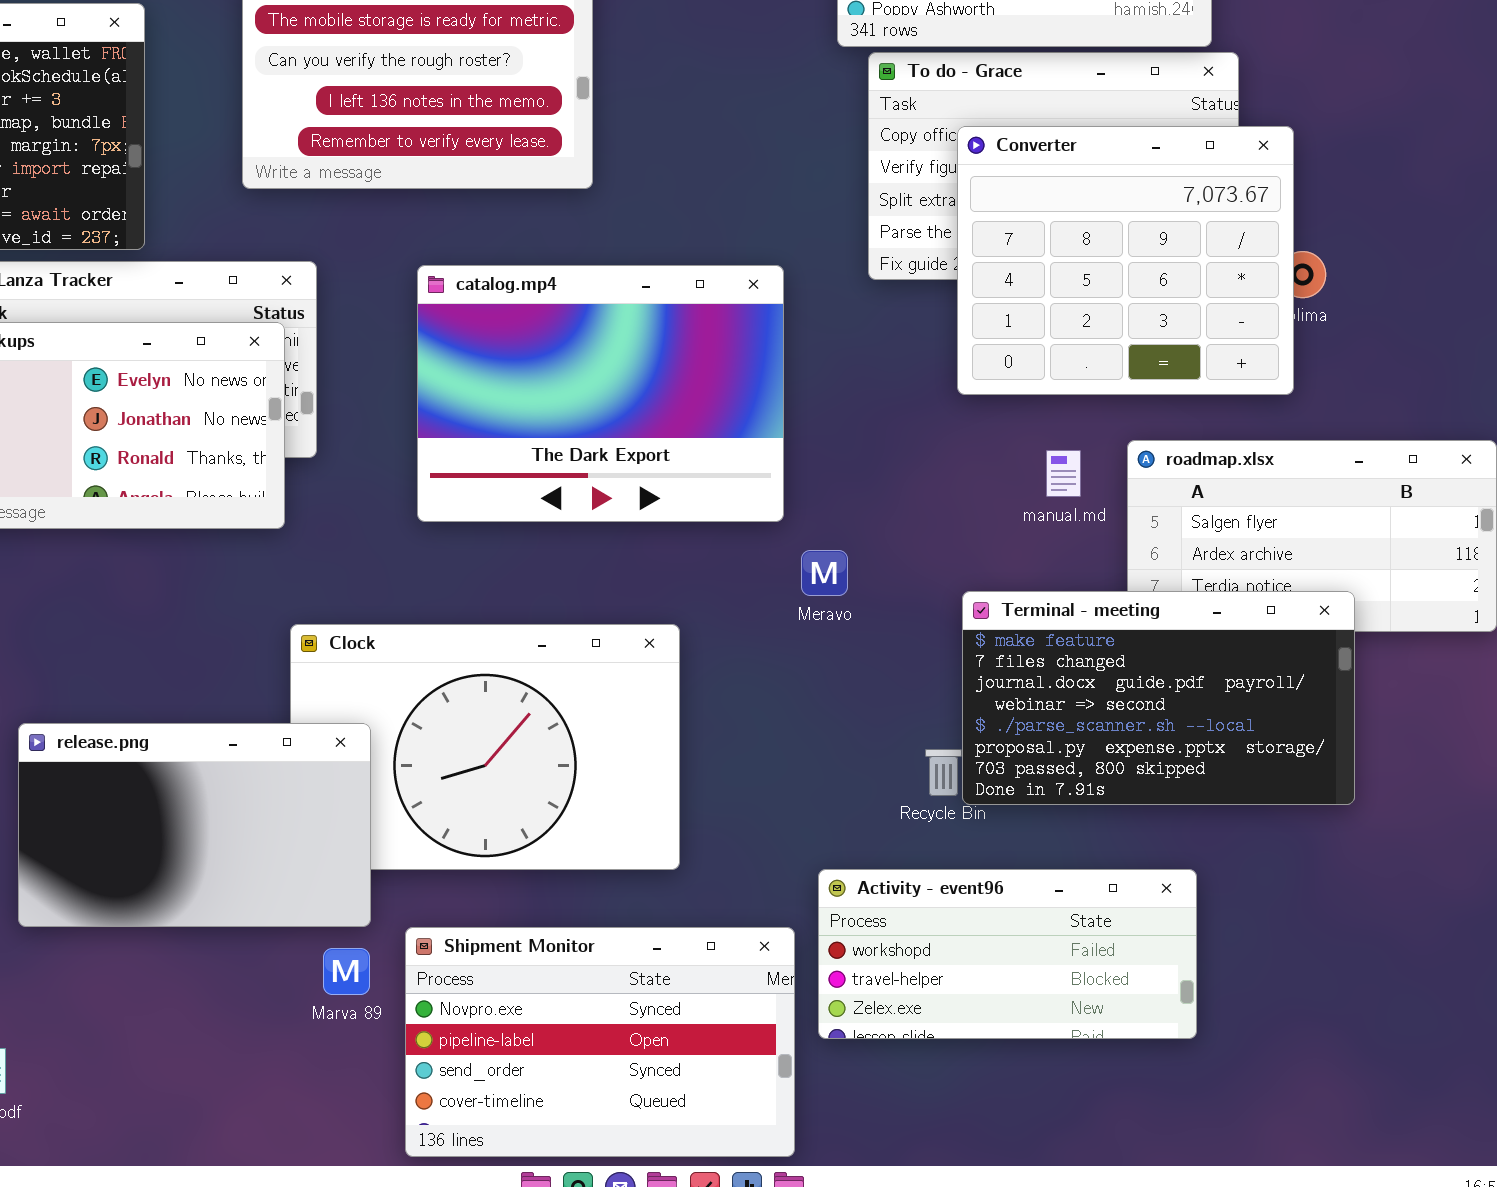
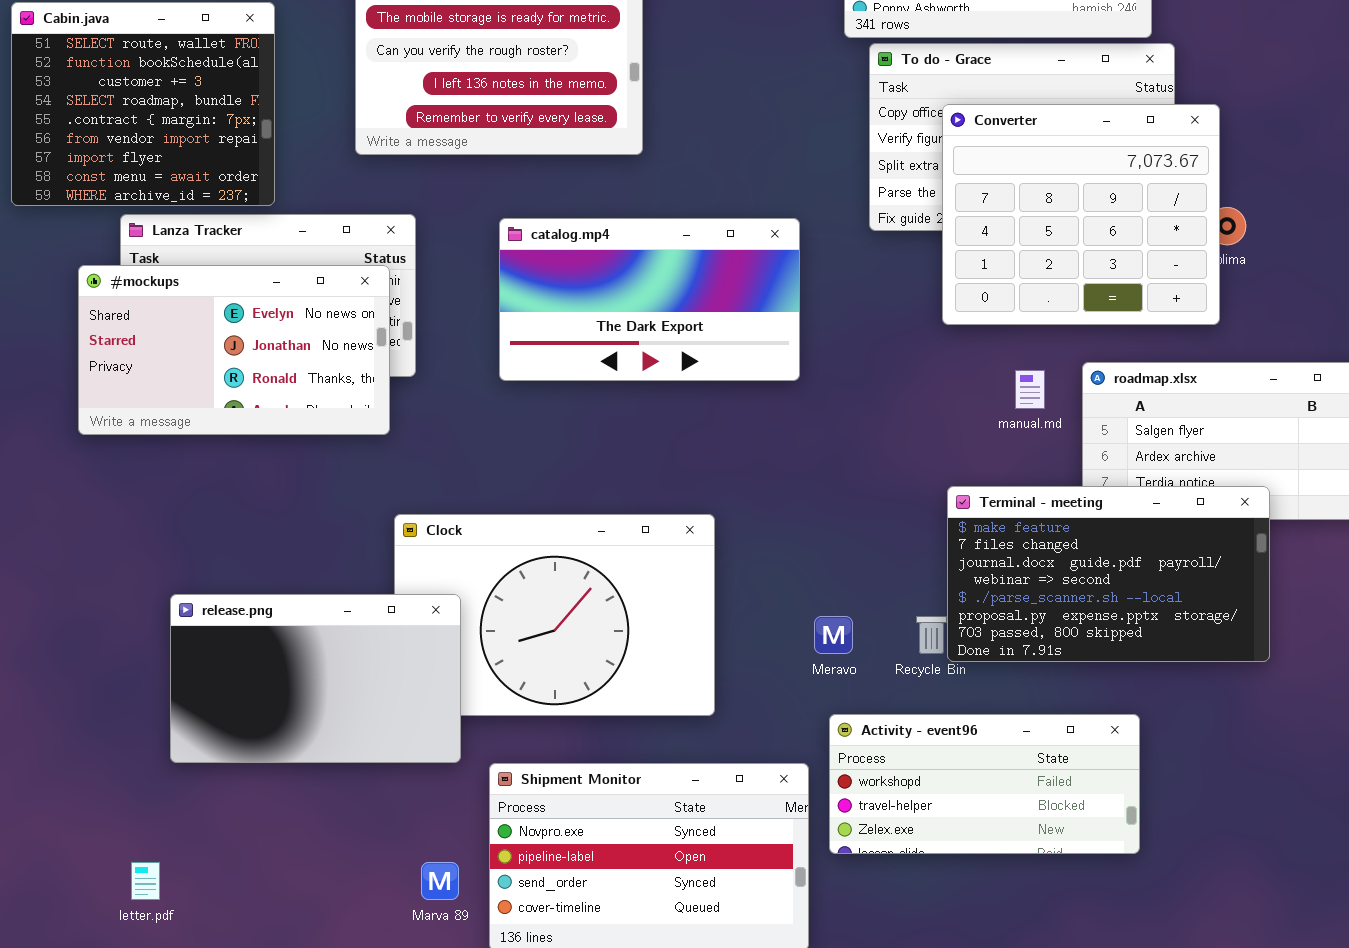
catalog.mp4: [417,265,784,522] -> [499,218,800,381], resized
Meravo: [801,550,848,596] -> [814,616,853,654], moved
Marva 89: [323,948,370,995] -> [421,862,459,900], moved

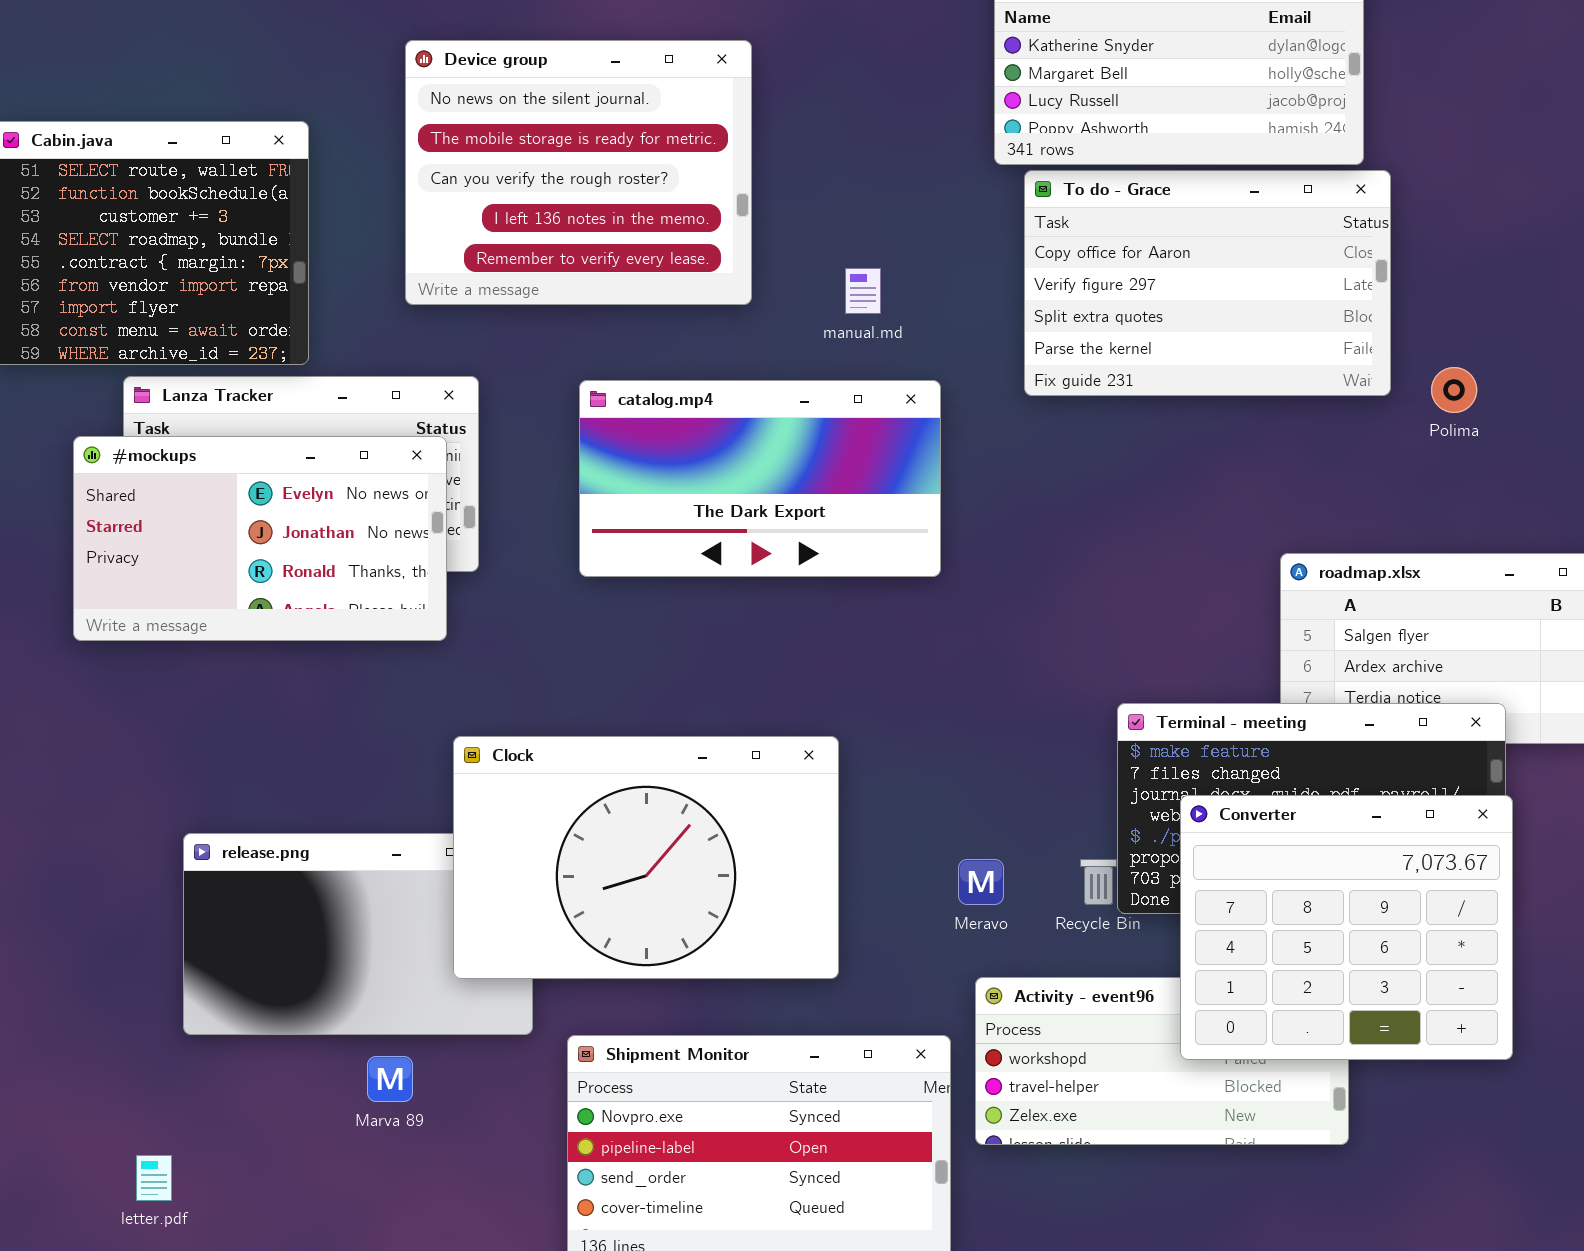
Converter: [942,104,1220,325] -> [1180,795,1513,1060], moved
manual.md: [1015,370,1045,409] -> [845,268,881,314], moved
Clock: [394,514,715,716] -> [453,736,839,979], raised
Marva 89: [421,862,459,900] -> [367,1056,413,1102], moved

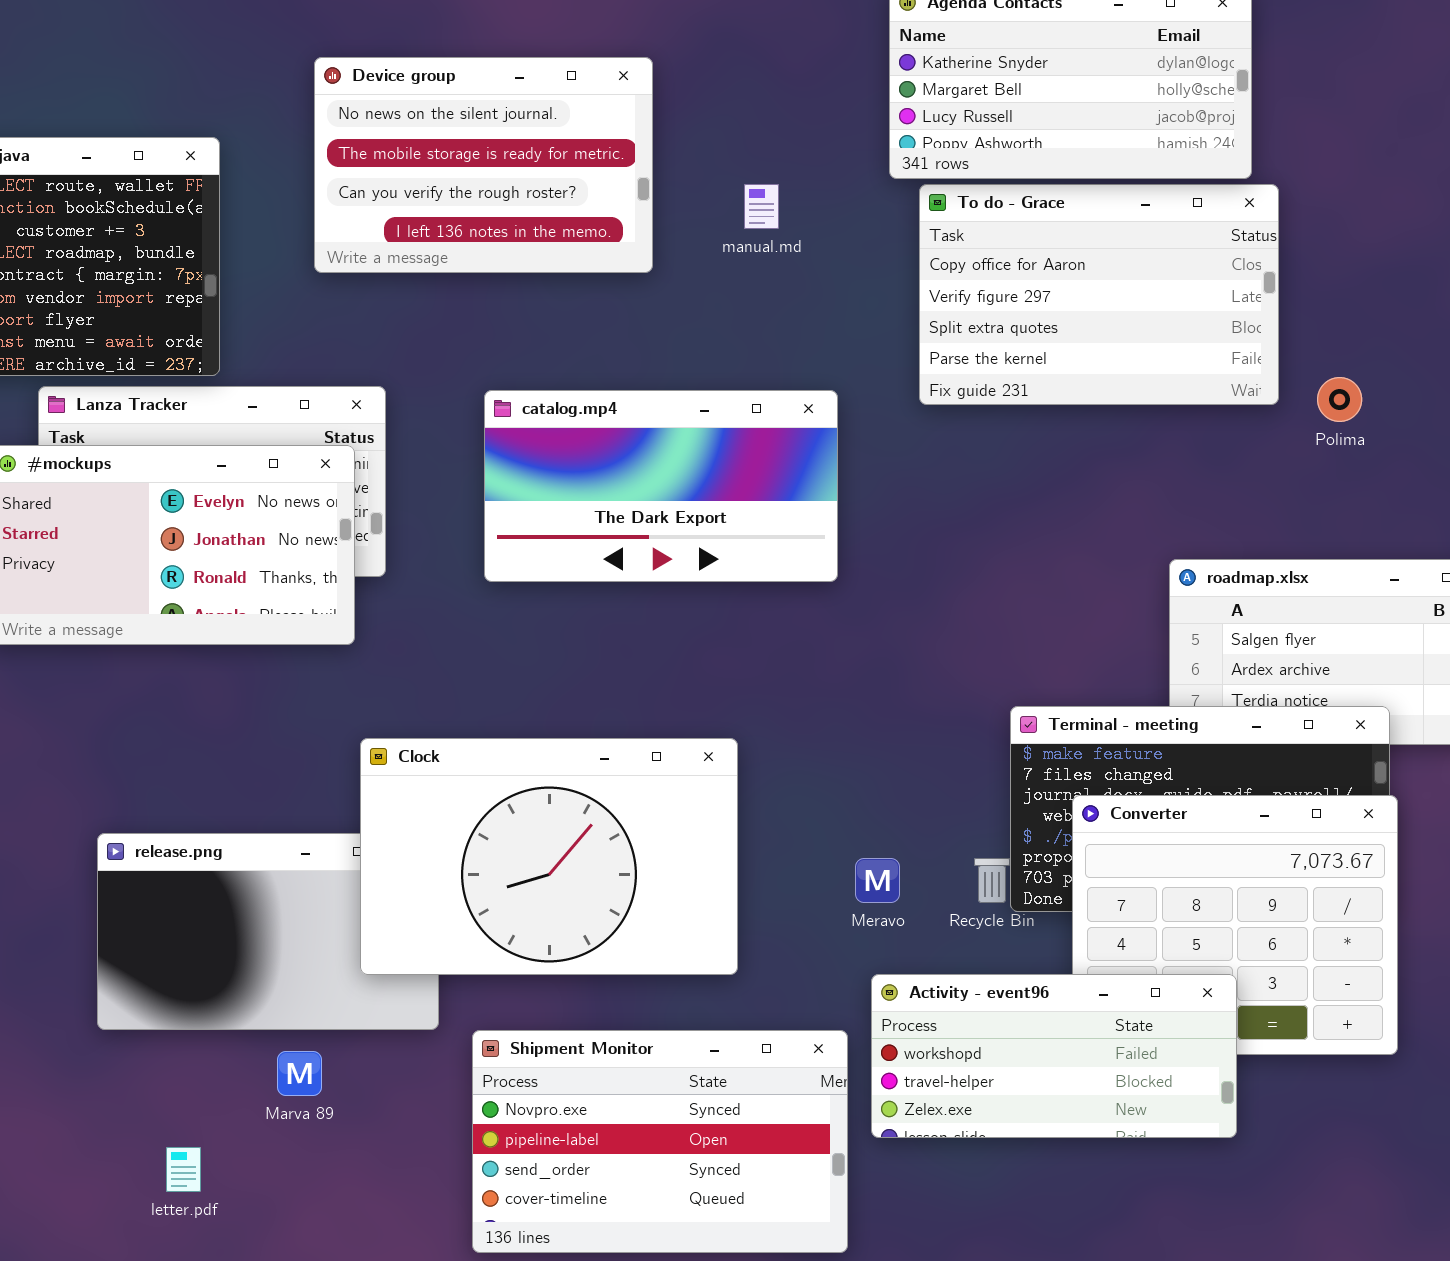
Device group: [405,40,752,305] -> [314,57,653,273], resized
manual.md: [845,268,881,314] -> [744,184,779,229], moved
Activity - event96: [975,977,1349,1145] -> [871,974,1237,1138], raised
letter.pdf: [136,1155,172,1201] -> [166,1147,201,1192], moved

